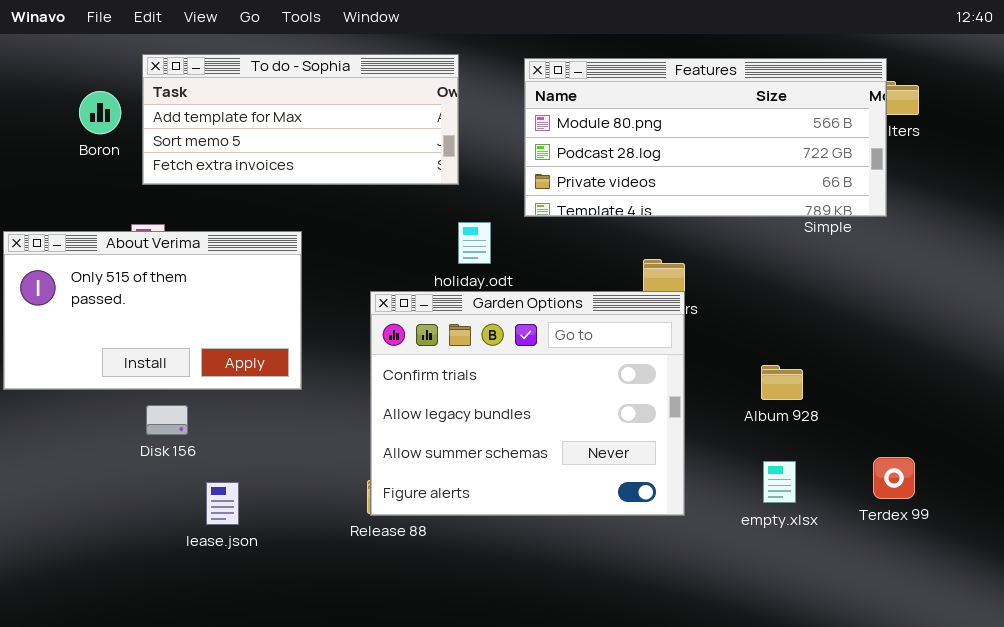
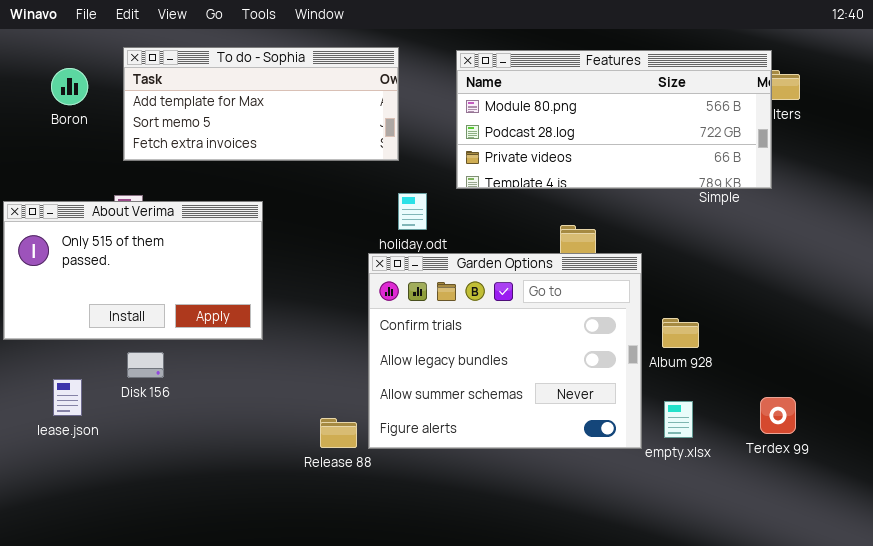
Boron: [79,91,121,134] -> [51,68,88,105], moved
Garden Options: [370,291,685,516] -> [368,253,642,449], moved
lease.json: [206,482,239,525] -> [53,379,82,416], moved

